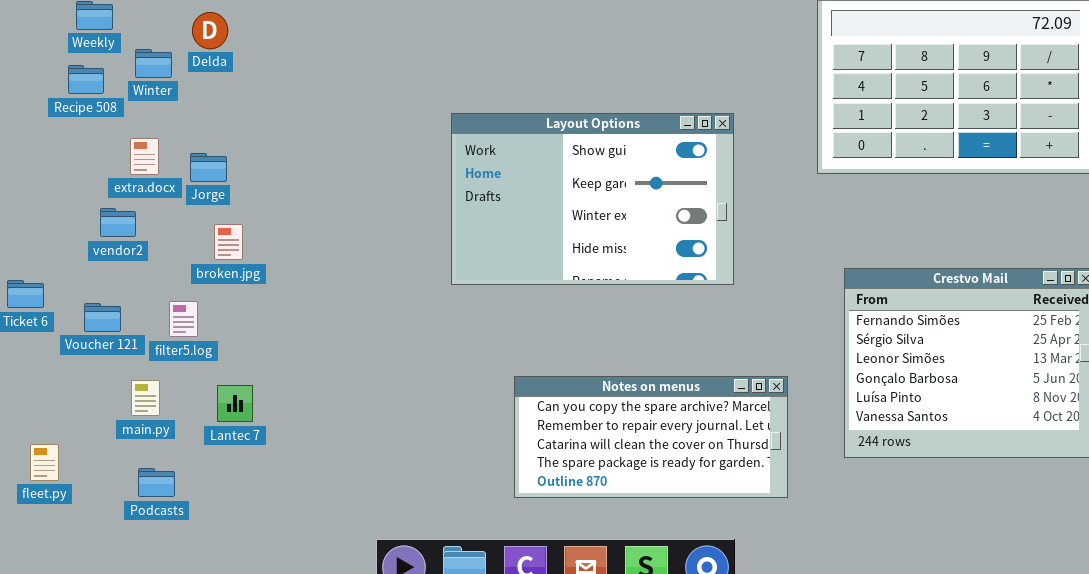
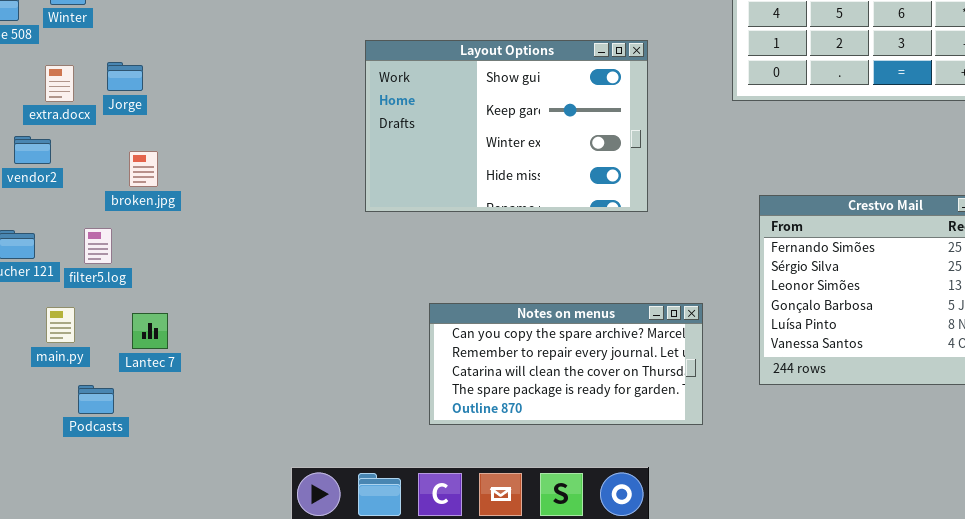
Jorge: [190,153,227,182] -> [107,62,143,91], moved
Podcasts: [138,468,175,497] -> [78,385,114,414], moved

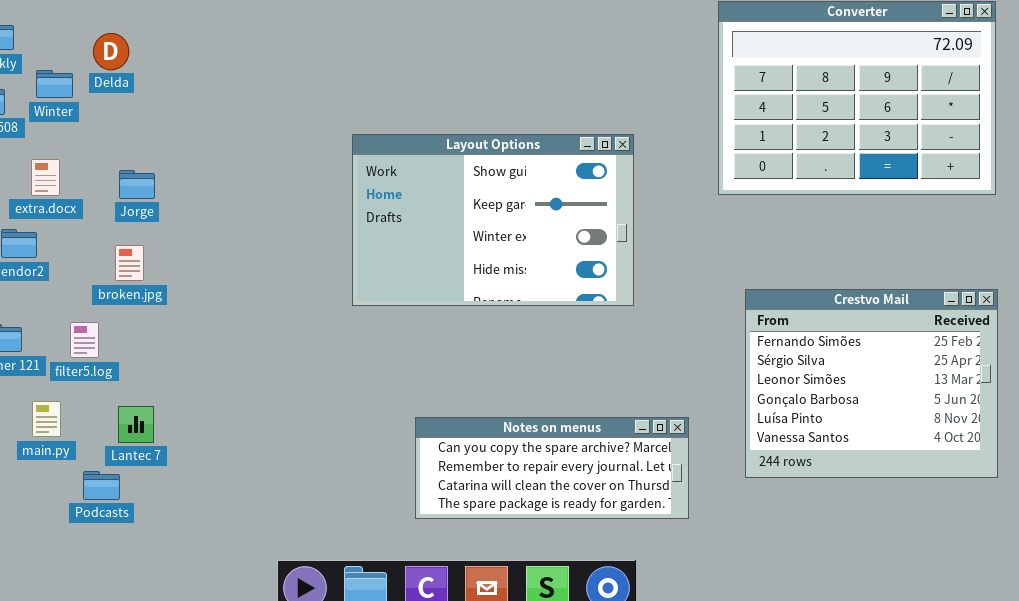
Jorge: [107,62,143,91] -> [119,170,155,199], moved
Notes on menus: [429,303,703,425] -> [415,417,689,519], resized
Podcasts: [78,385,114,414] -> [83,471,120,500], moved

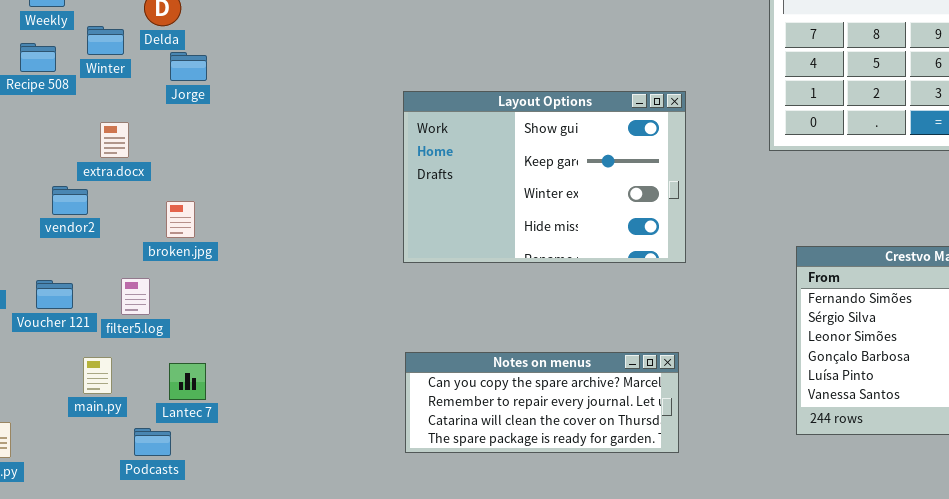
extra.docx: [31,159,60,196] -> [100,122,129,158], moved
Jorge: [119,170,155,199] -> [170,52,207,81], moved
Notes on menus: [415,417,689,519] -> [405,352,679,453], moved

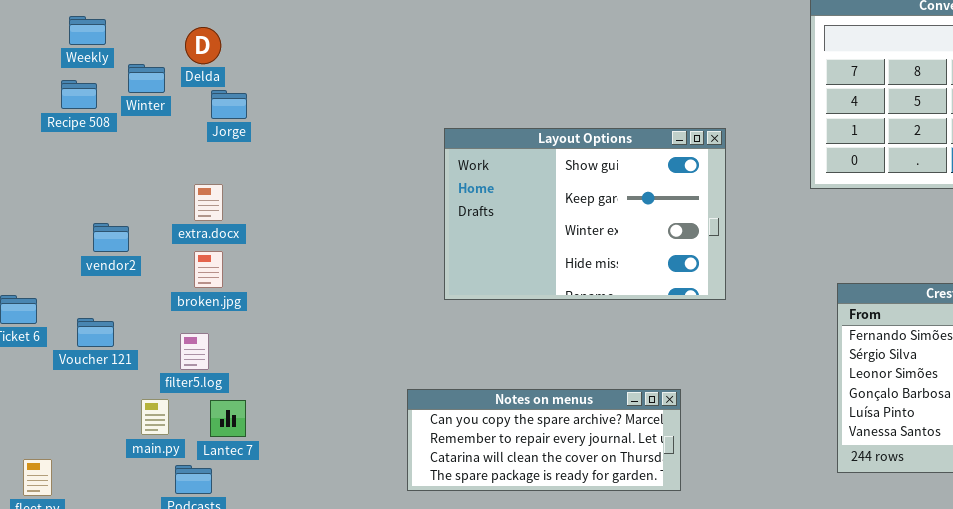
extra.docx: [100,122,129,158] -> [194,184,223,221], moved
broken.jpg: [166,201,195,238] -> [194,251,223,288], moved
filter5.log: [121,278,150,315] -> [180,333,209,370], moved
Notes on menus: [405,352,679,453] -> [407,389,681,491], moved
main.py: [83,357,112,394] -> [141,399,169,435], moved

